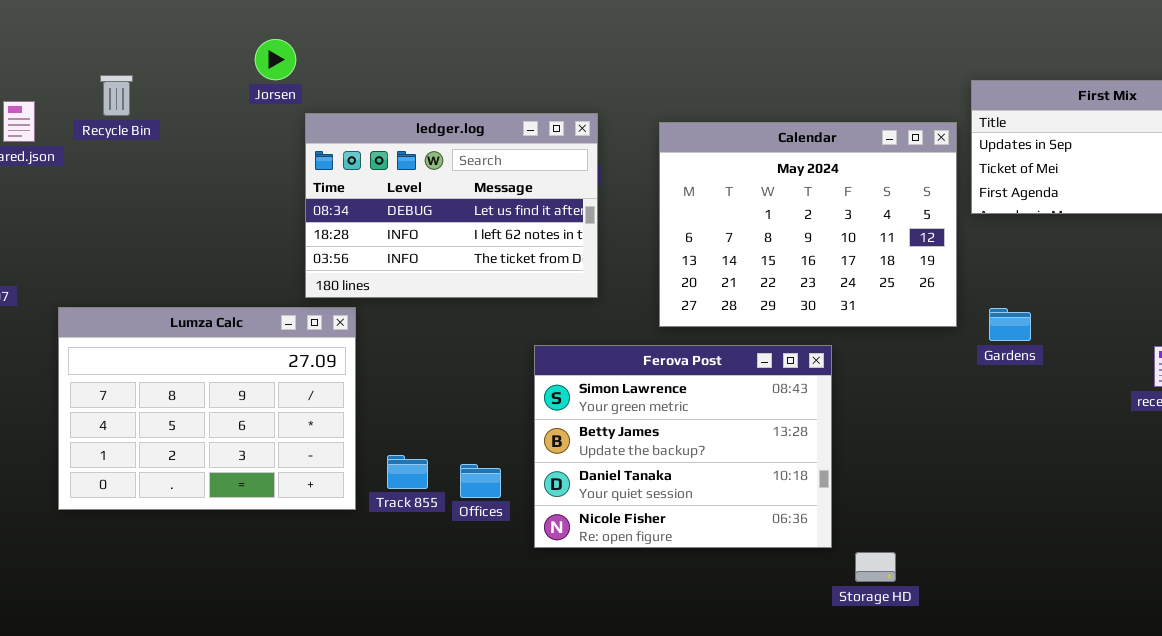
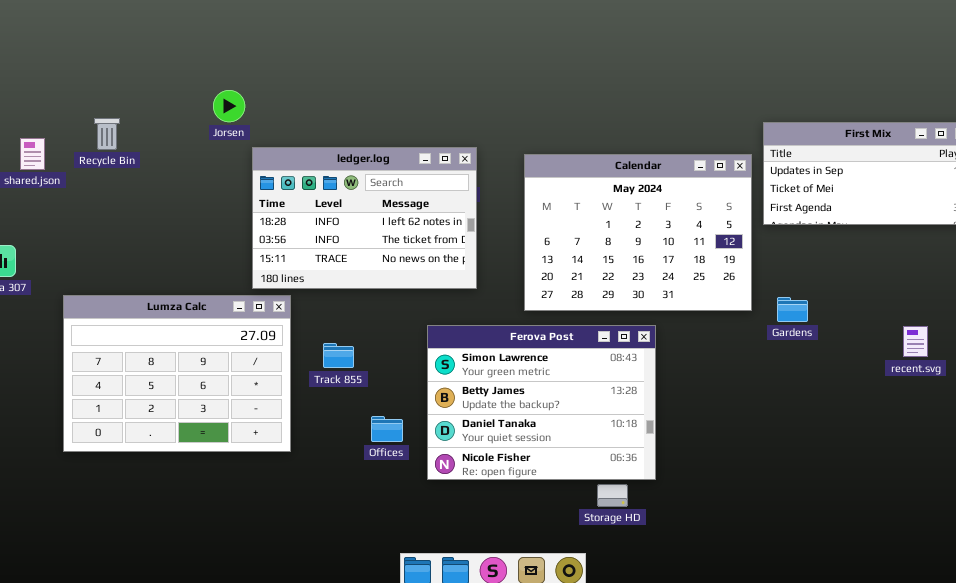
ledger.log: [305,113,598,298] -> [252,147,477,289], scrolled down 1 row
Track 855: [387,455,428,489] -> [323,343,354,368], moved
Storage HD: [855,552,896,582] -> [597,484,628,507], moved

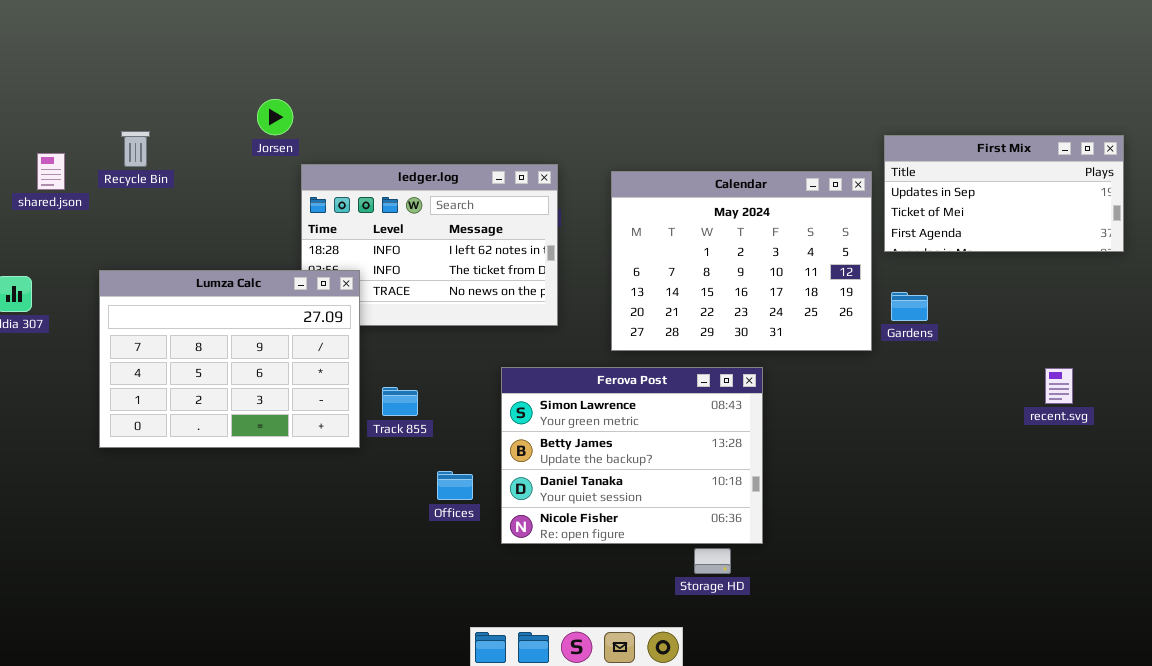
Lumza Calc: [63,295,291,452] -> [99,270,360,448], moved
Gardens: [777,297,808,322] -> [891,292,928,321], moved

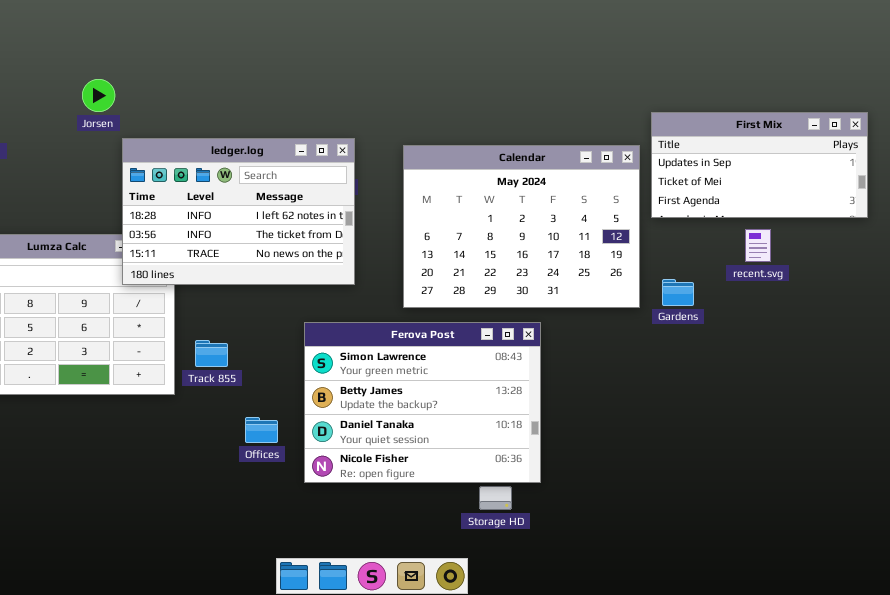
ledger.log: [301,164,558,326] -> [122,138,355,285], raised
Gardens: [891,292,928,321] -> [662,279,694,306], moved
recent.svg: [1045,368,1073,404] -> [745,229,771,262], moved

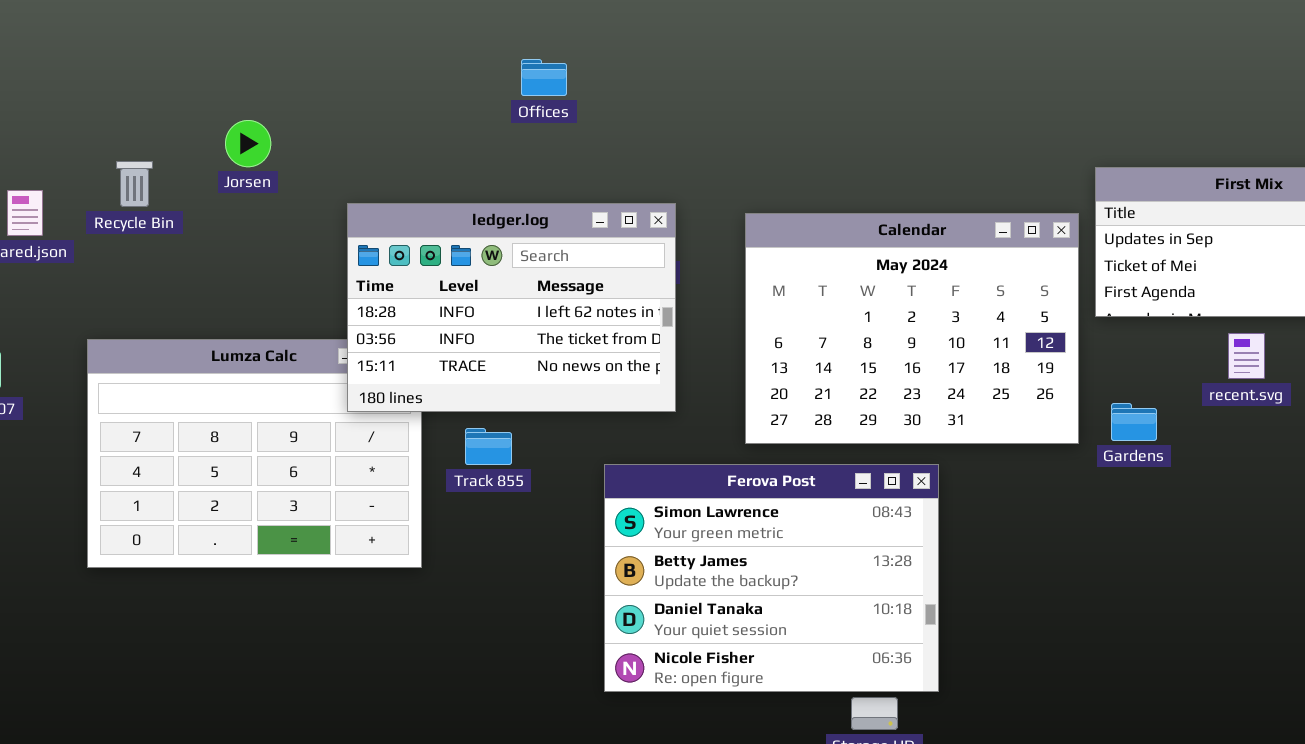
Jorsen: [82,79,115,112] -> [225,120,271,167], moved
Track 855: [195,340,228,367] -> [465,428,512,465], moved
Offices: [245,417,278,443] -> [521,59,567,96], moved

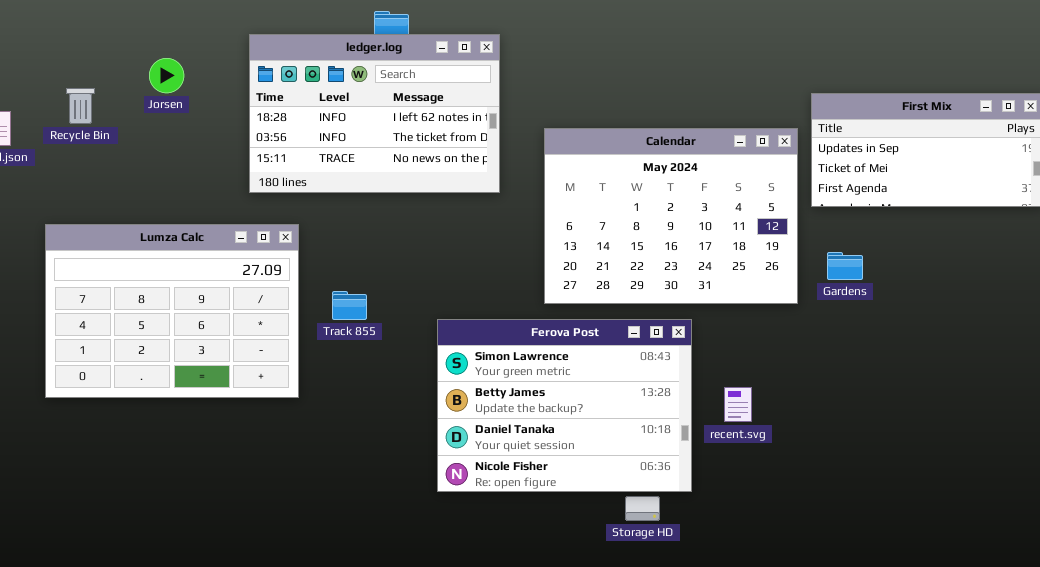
ledger.log: [347,203,676,412] -> [249,34,500,193], moved
recent.svg: [1228,333,1265,379] -> [724,387,752,422], moved
Gardens: [1111,403,1157,441] -> [827,252,863,280], moved

